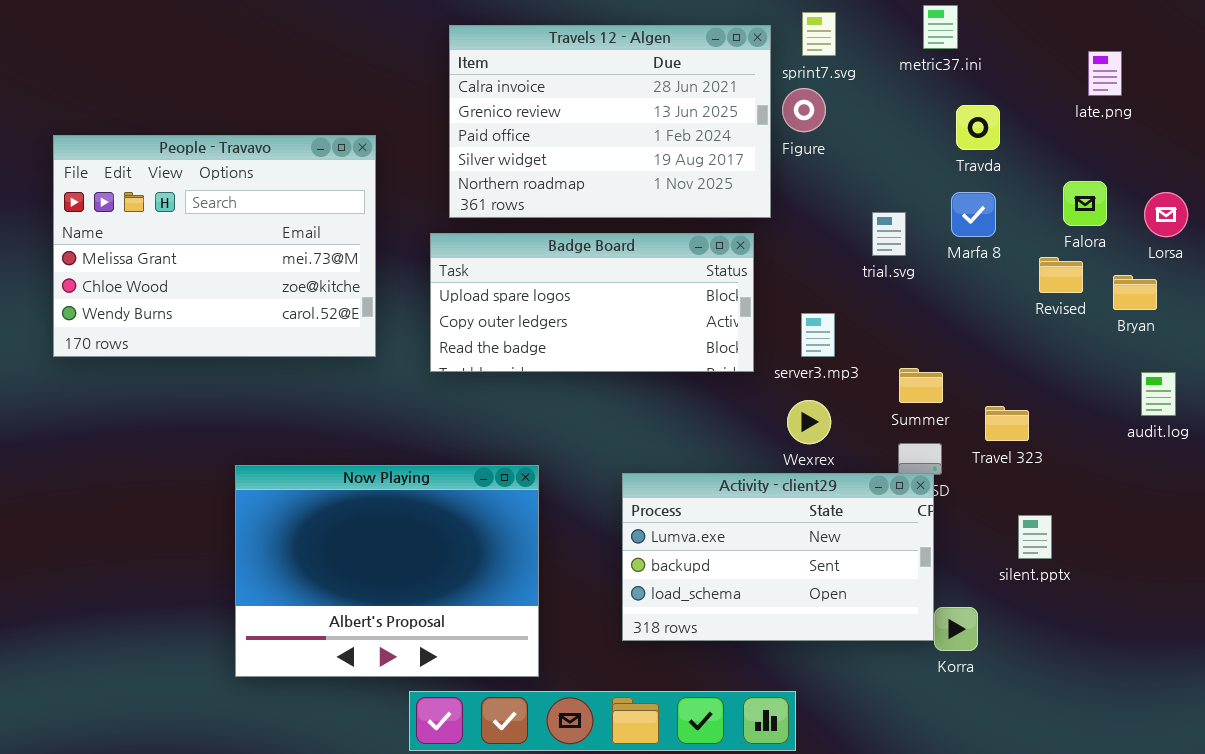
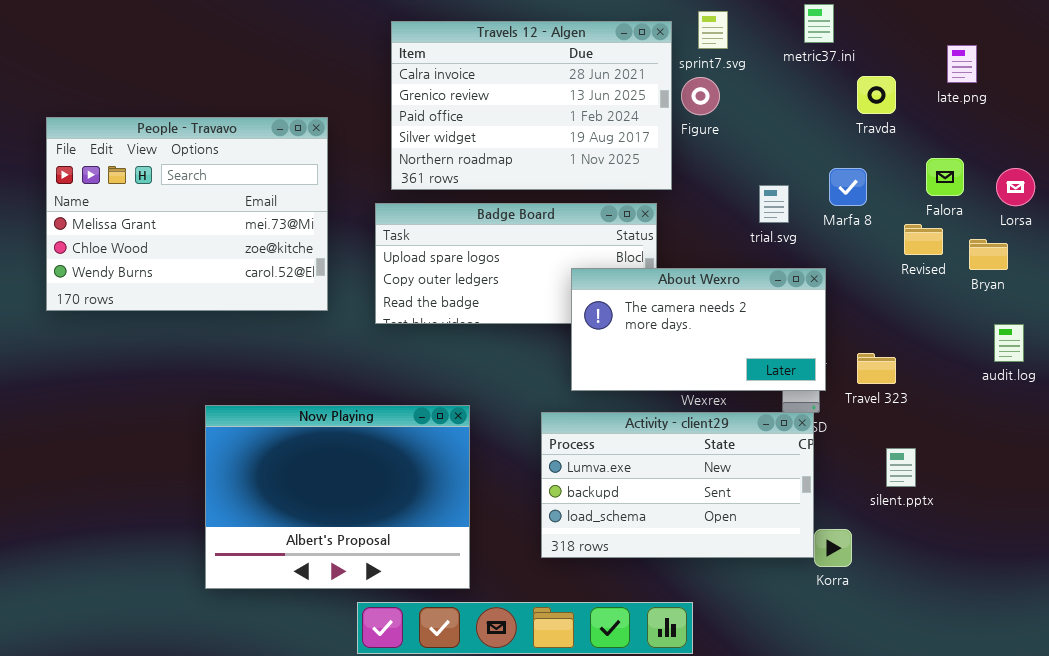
Travda: [956,105,1000,150] -> [857,76,896,114], moved
About Wexro: none -> [571,268,826,391], opened

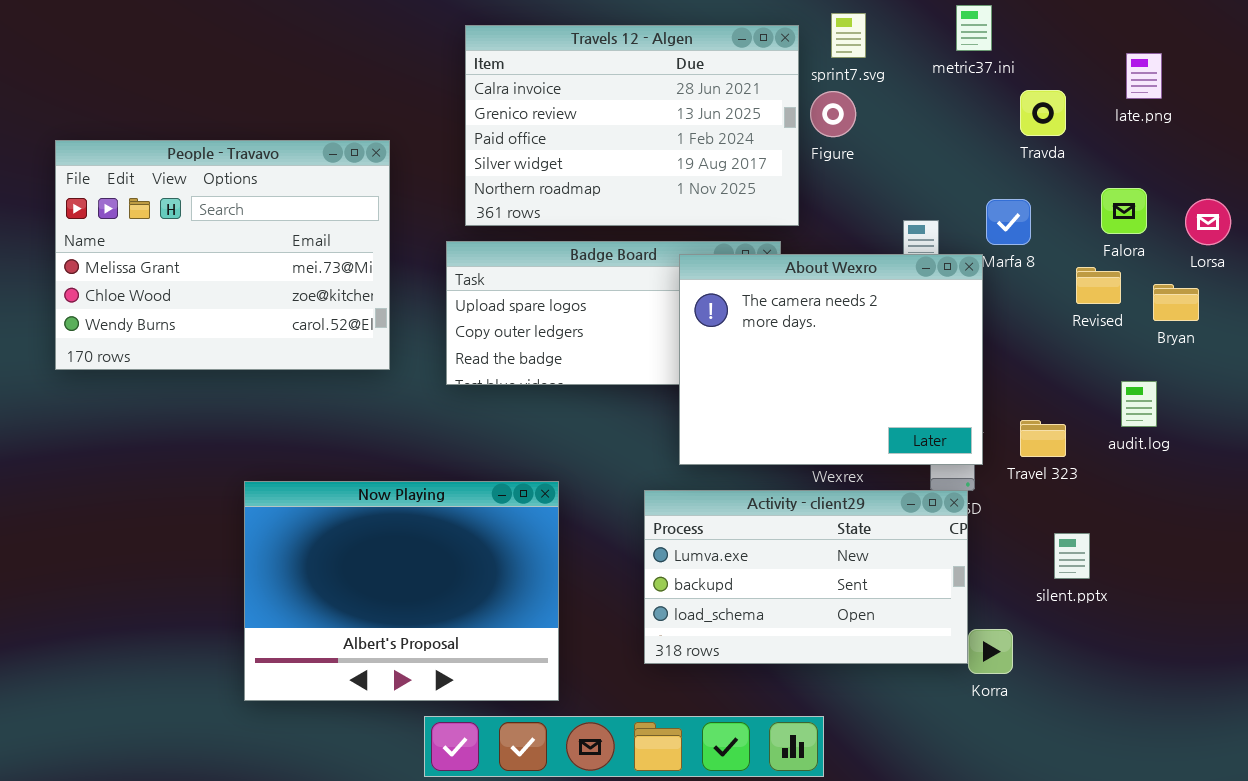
About Wexro: [571,268,826,391] -> [679,254,983,465], resized
audit.log: [994,324,1024,362] -> [1121,381,1157,427], moved

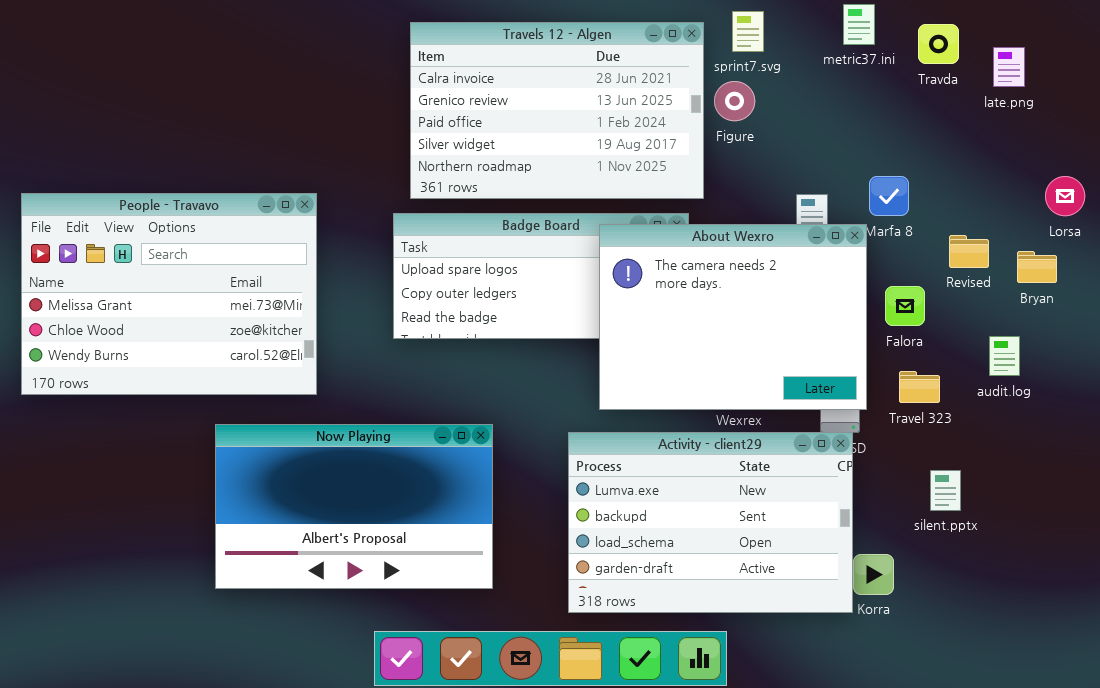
Travda: [1020,90,1066,136] -> [918,24,959,64], moved
People - Travavo: [55,140,390,370] -> [21,193,317,395], moved
Falora: [1101,188,1147,234] -> [885,286,925,326], moved
Now Playing: [244,481,559,701] -> [215,424,493,589], resized
Activity - client29: [644,490,968,664] -> [568,432,853,613], resized

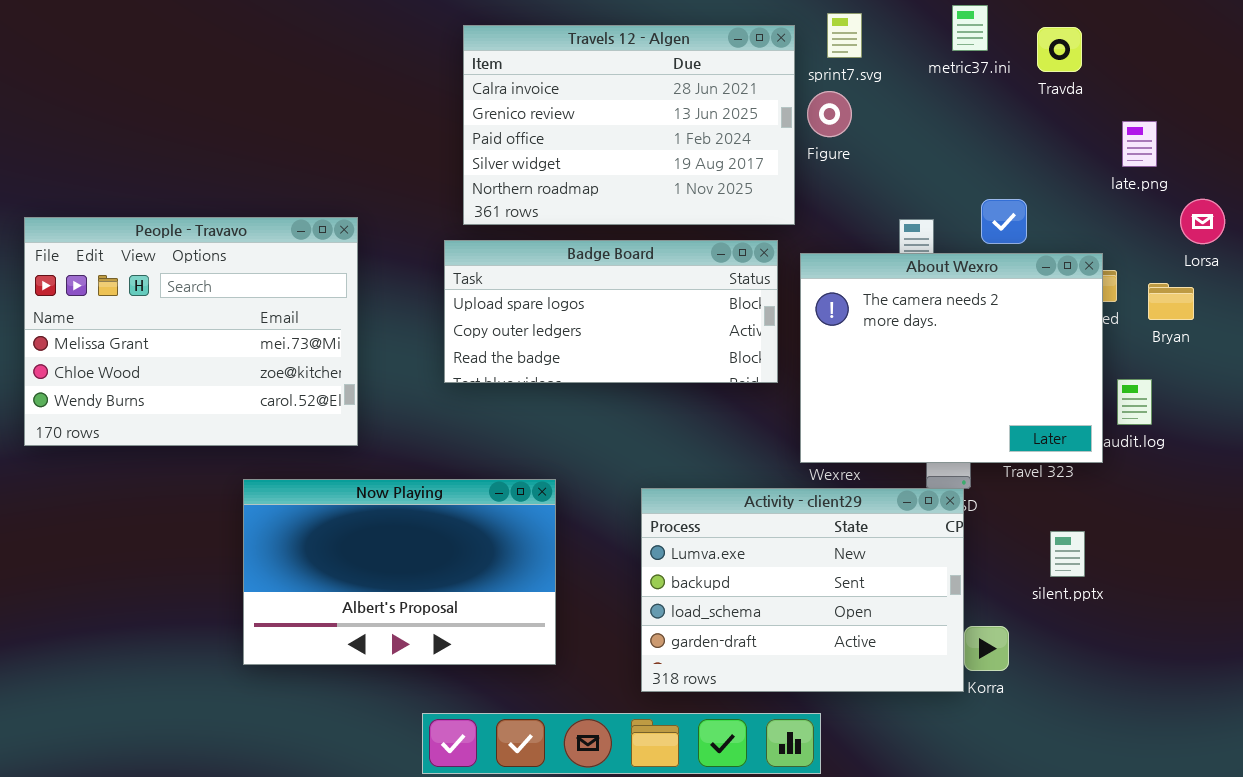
late.png: [993,47,1025,87] -> [1122,121,1157,167], moved
About Wexro: [599,224,867,410] -> [800,253,1103,463], moved

